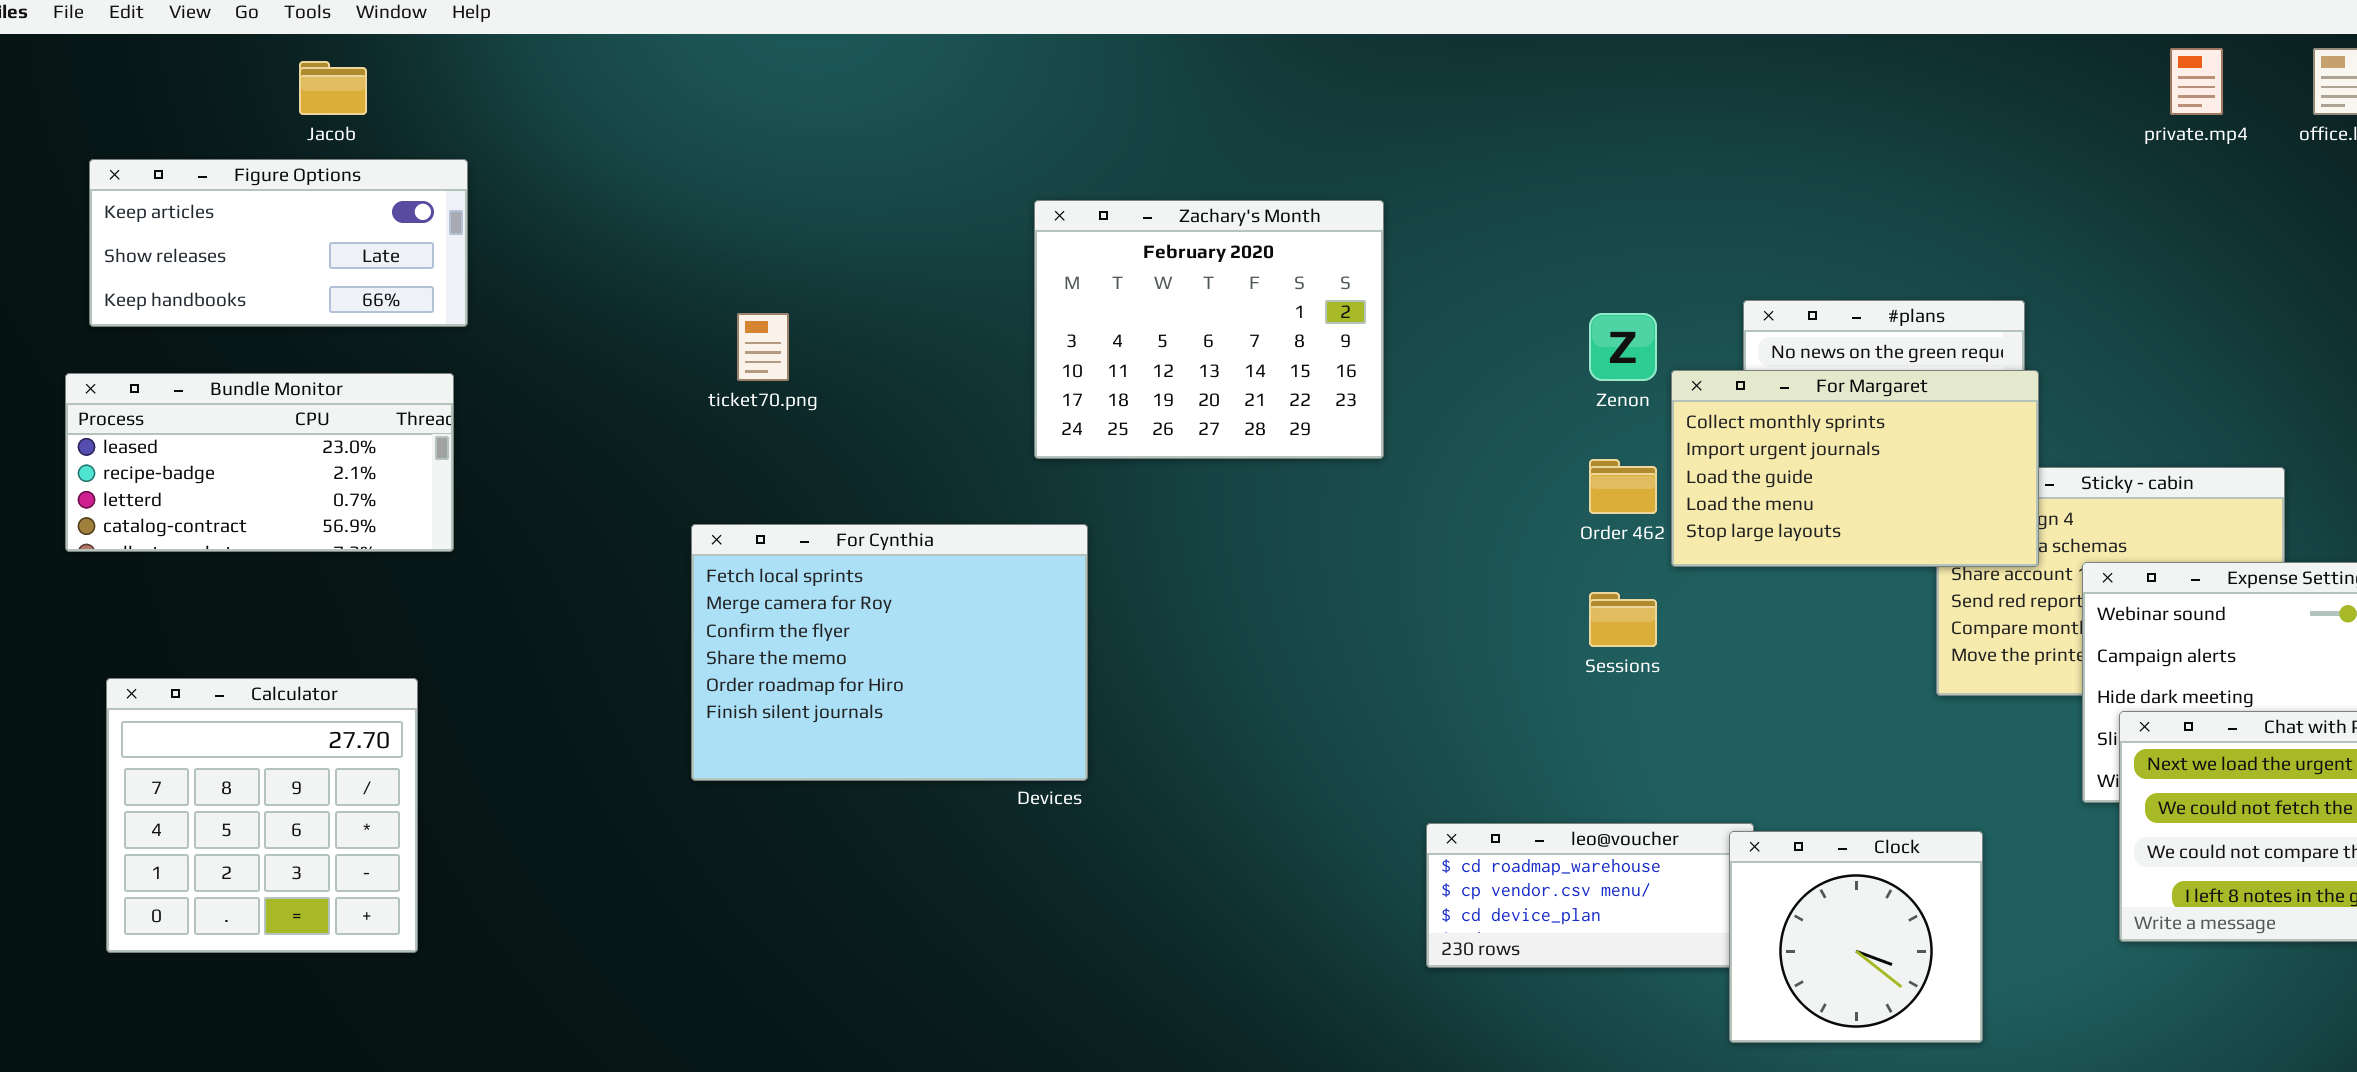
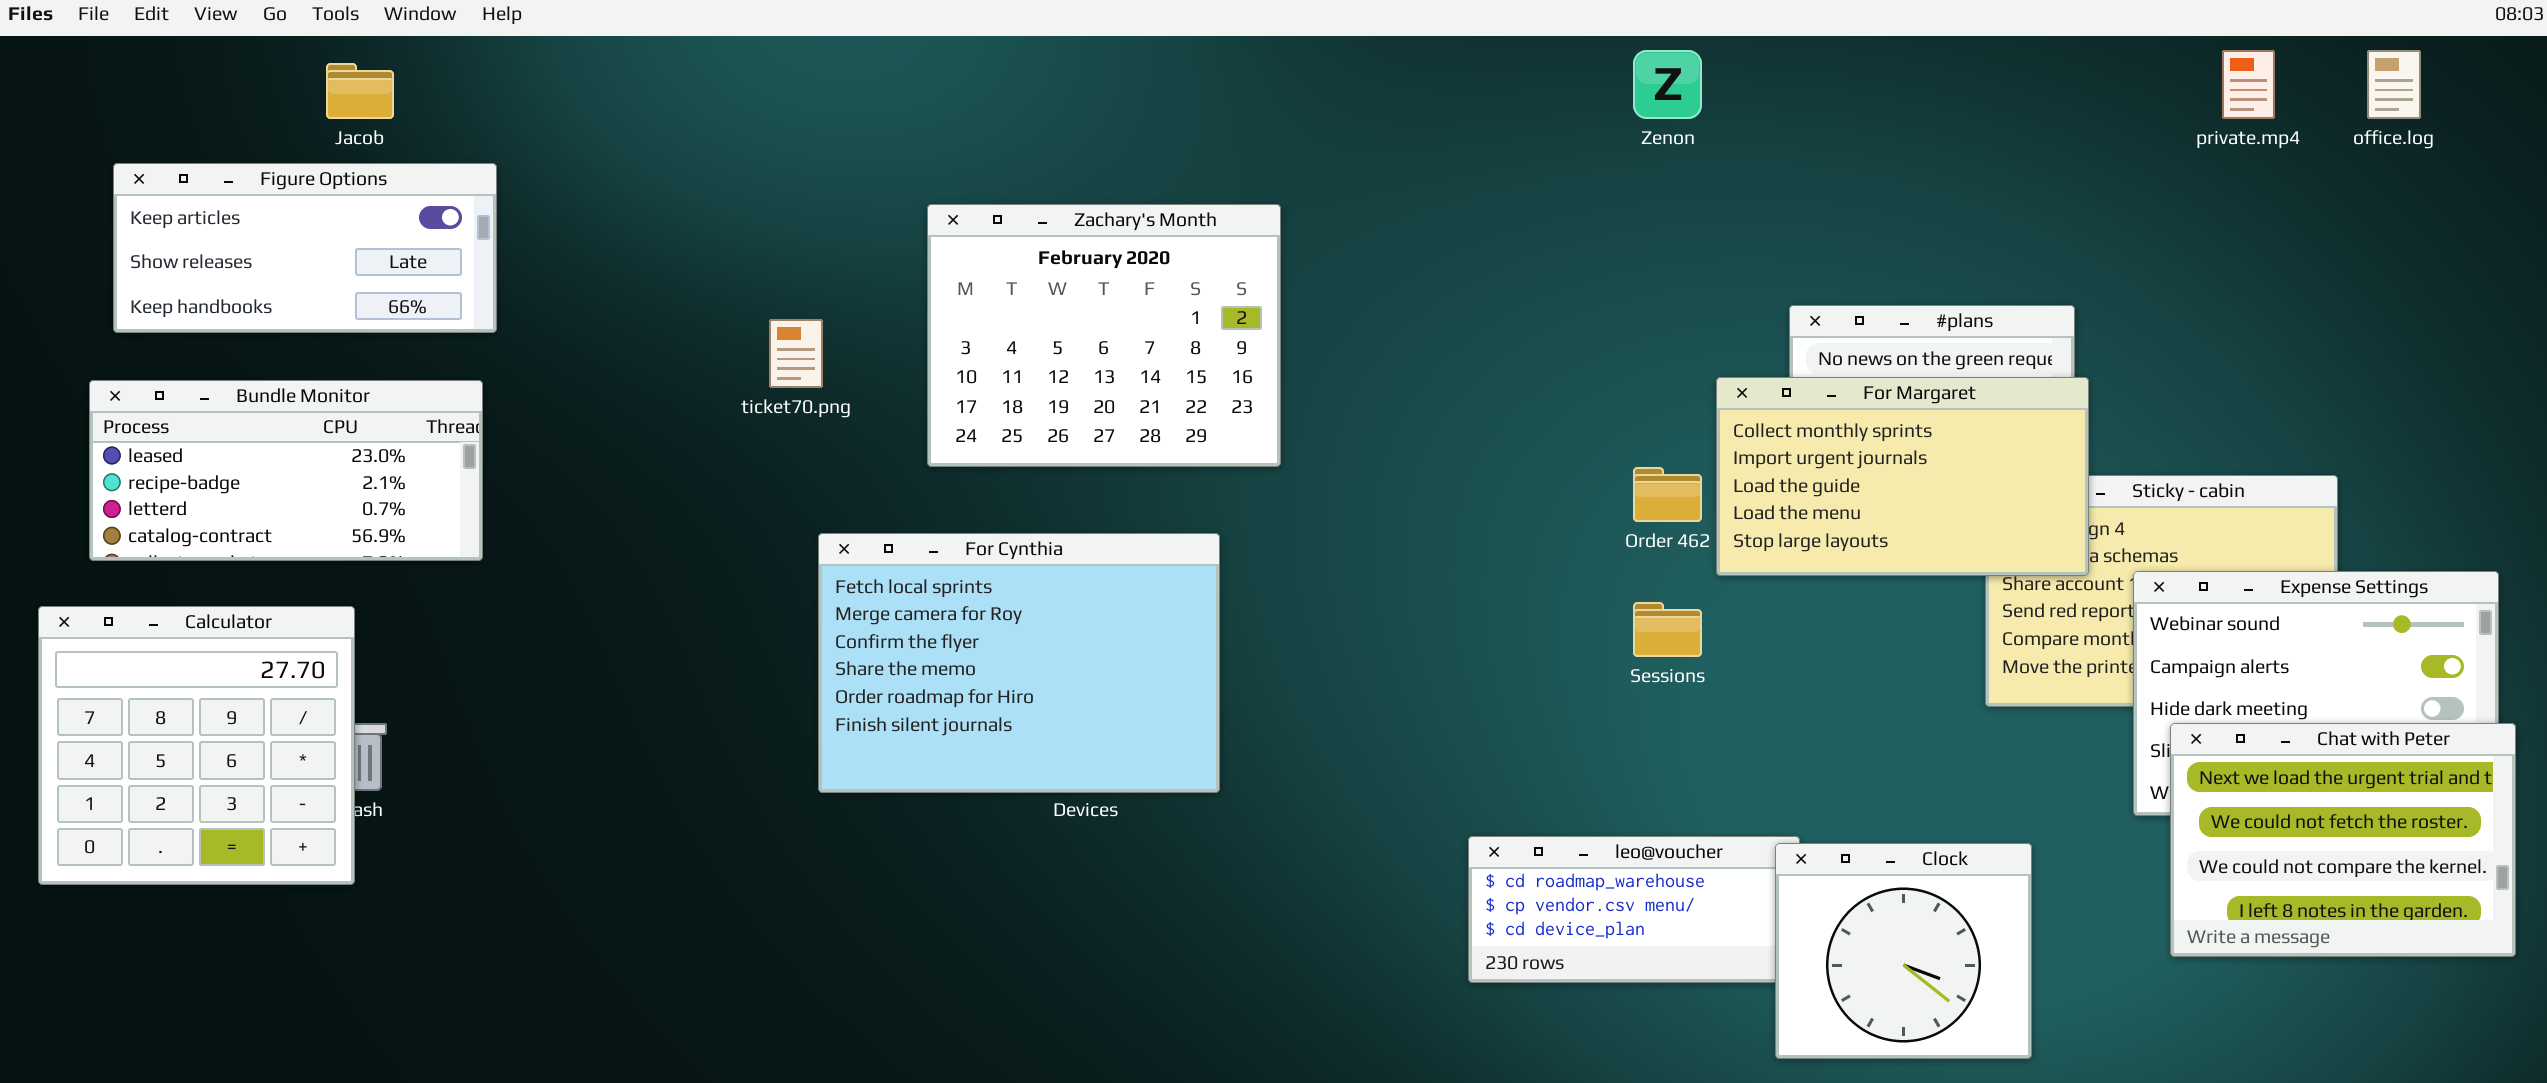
Zachary's Month: [1034,200,1384,459] -> [927,204,1281,467], moved
Zenon: [1589,313,1657,381] -> [1633,50,1702,119], moved
For Cynthia: [691,524,1088,781] -> [818,533,1220,793], moved
Calculator: [106,678,418,953] -> [38,606,355,885], moved

